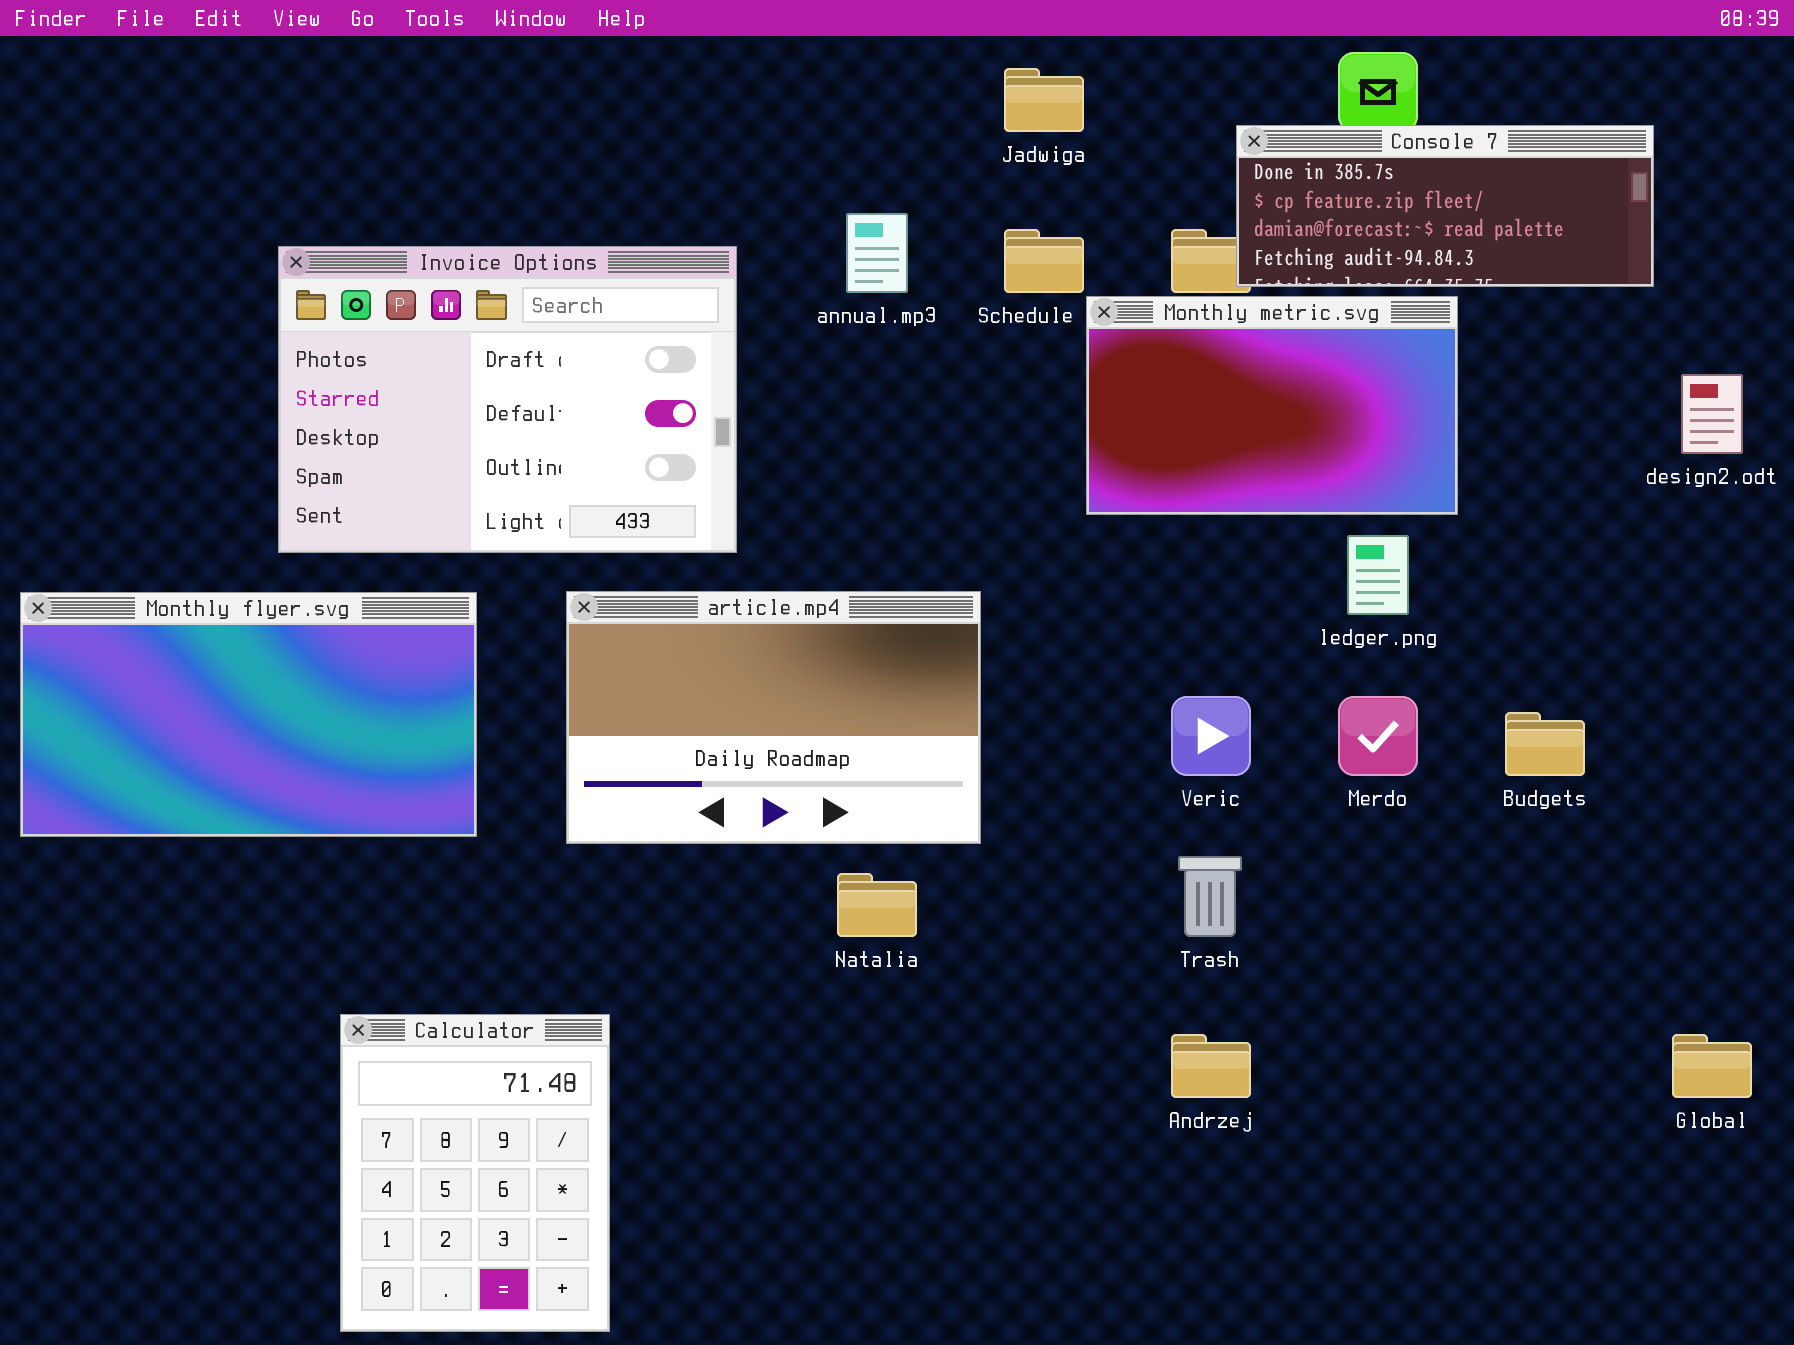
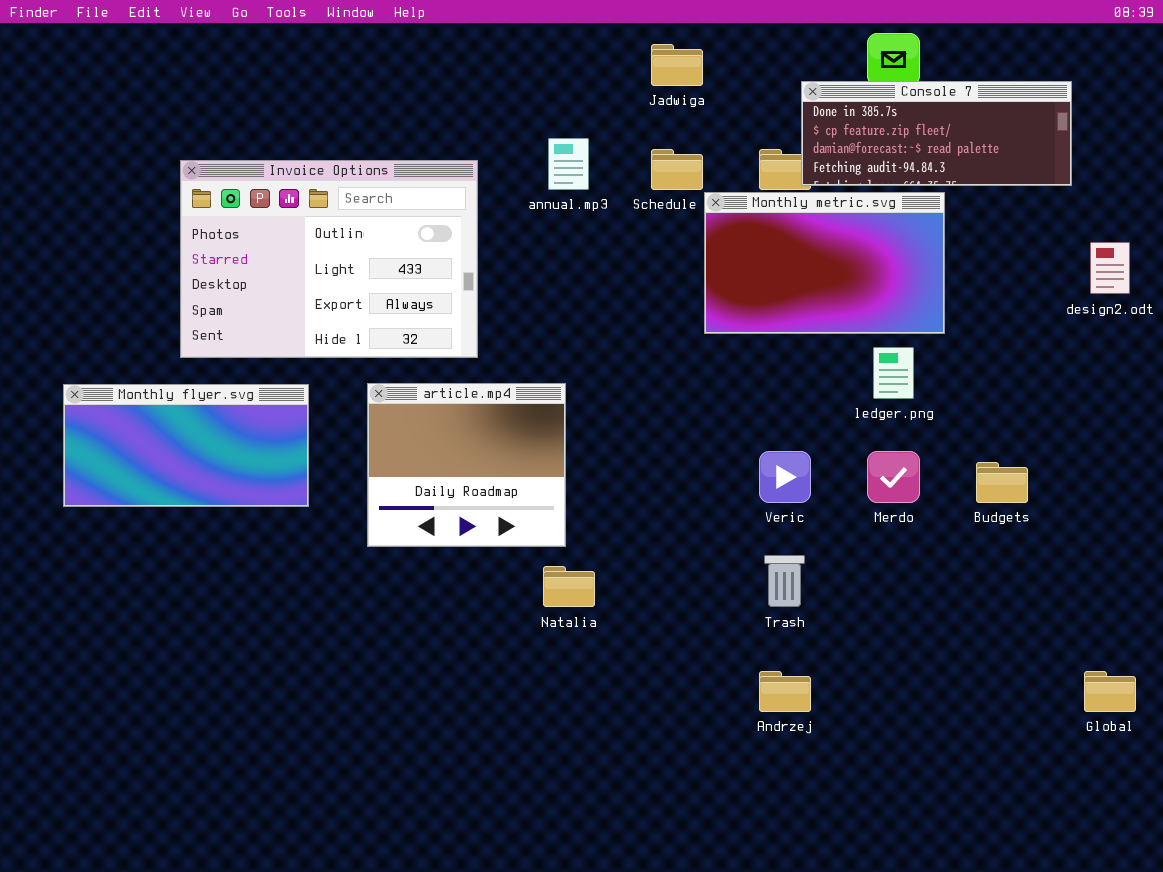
Invoice Options: [278,246,737,553] -> [180,160,478,358], scrolled down 2 rows
article.mp4: [566,591,981,844] -> [367,383,566,547], resized
Monthly flyer.svg: [20,592,477,837] -> [63,384,309,507], resized
Calculator: [340,1014,610,1332] -> none, closed

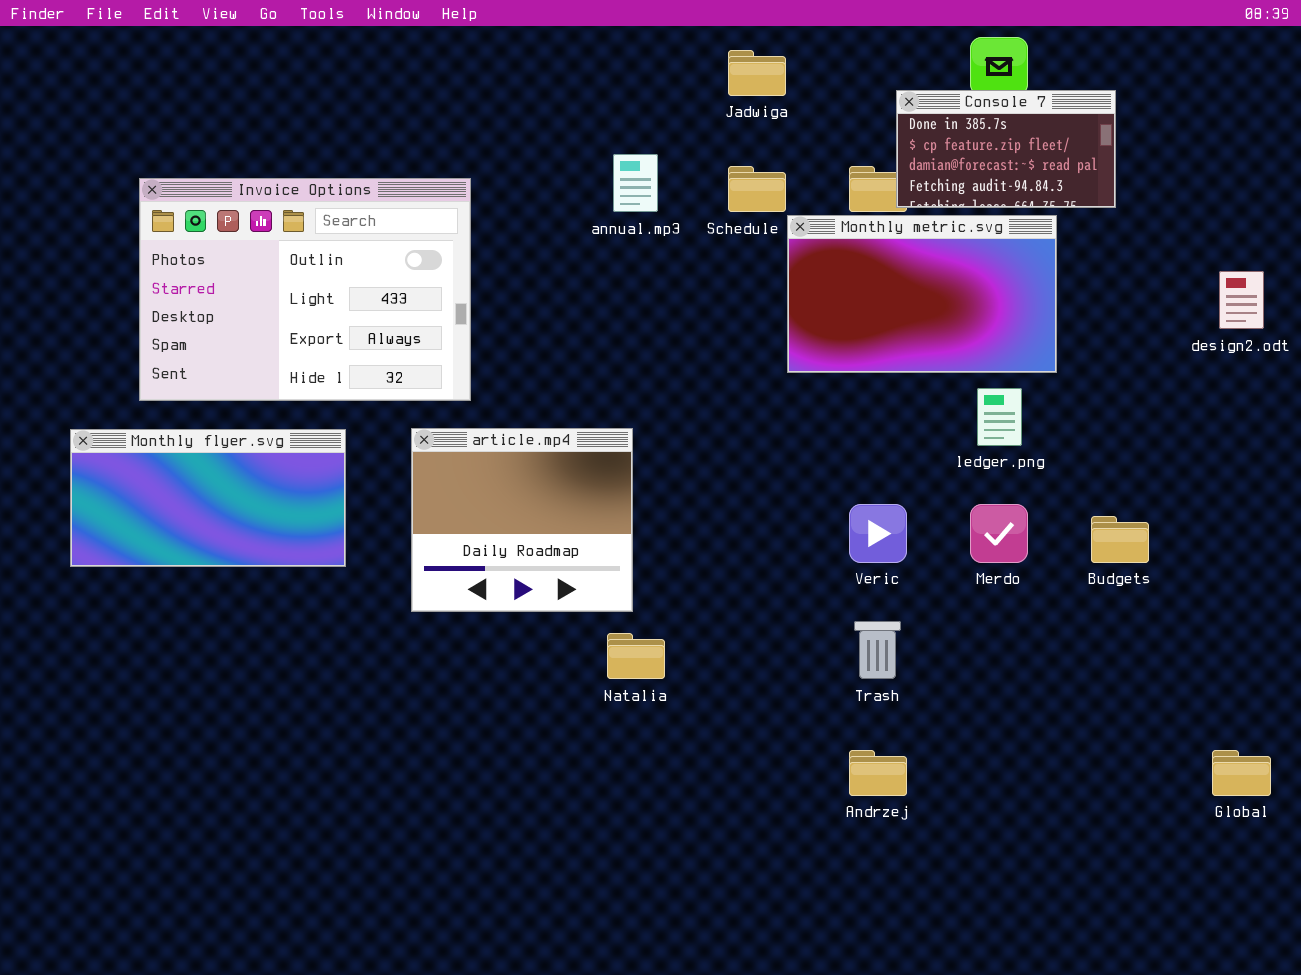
Console 7: [801,81,1072,186] -> [896,90,1116,208], resized
Invoice Options: [180,160,478,358] -> [139,178,471,401], moved

